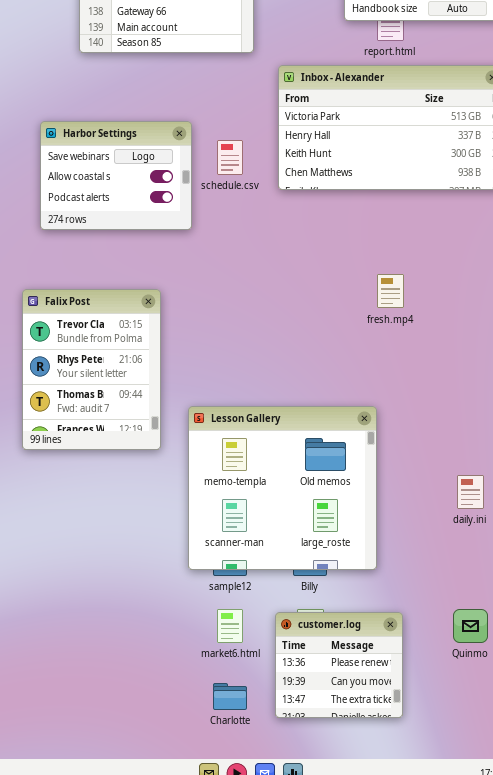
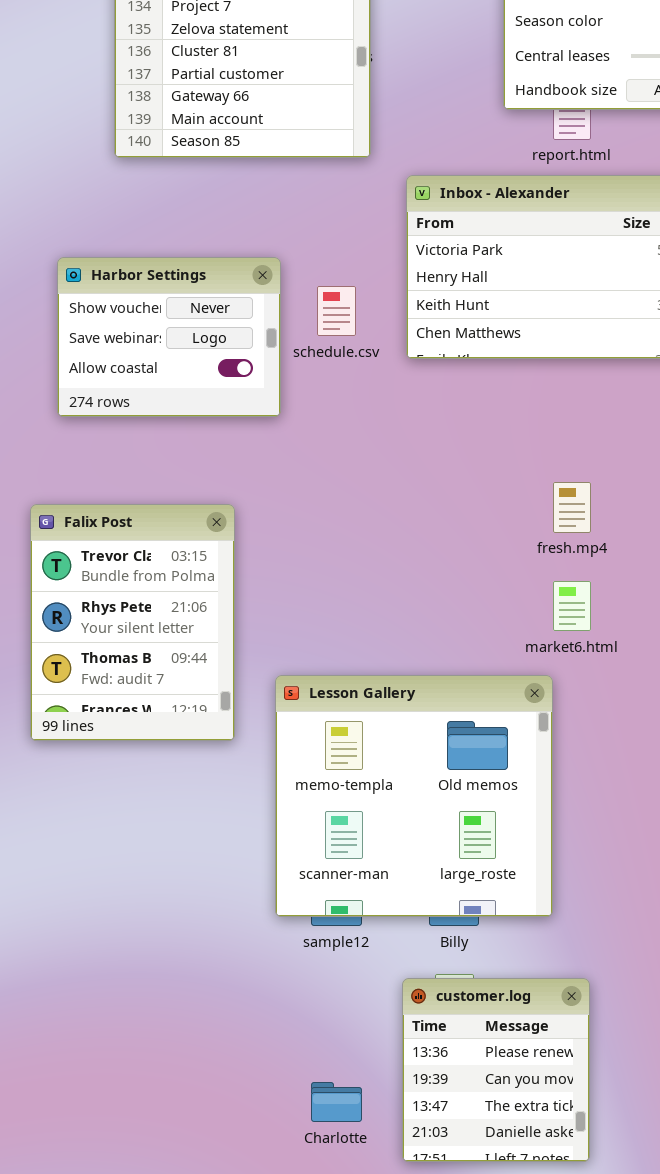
Harbor Settings: [40,121,192,230] -> [57,257,281,417], scrolled up 1 row
market6.html: [217,609,243,643] -> [553,581,591,631], moved
customer.log: [275,612,403,718] -> [402,978,590,1162], resized

